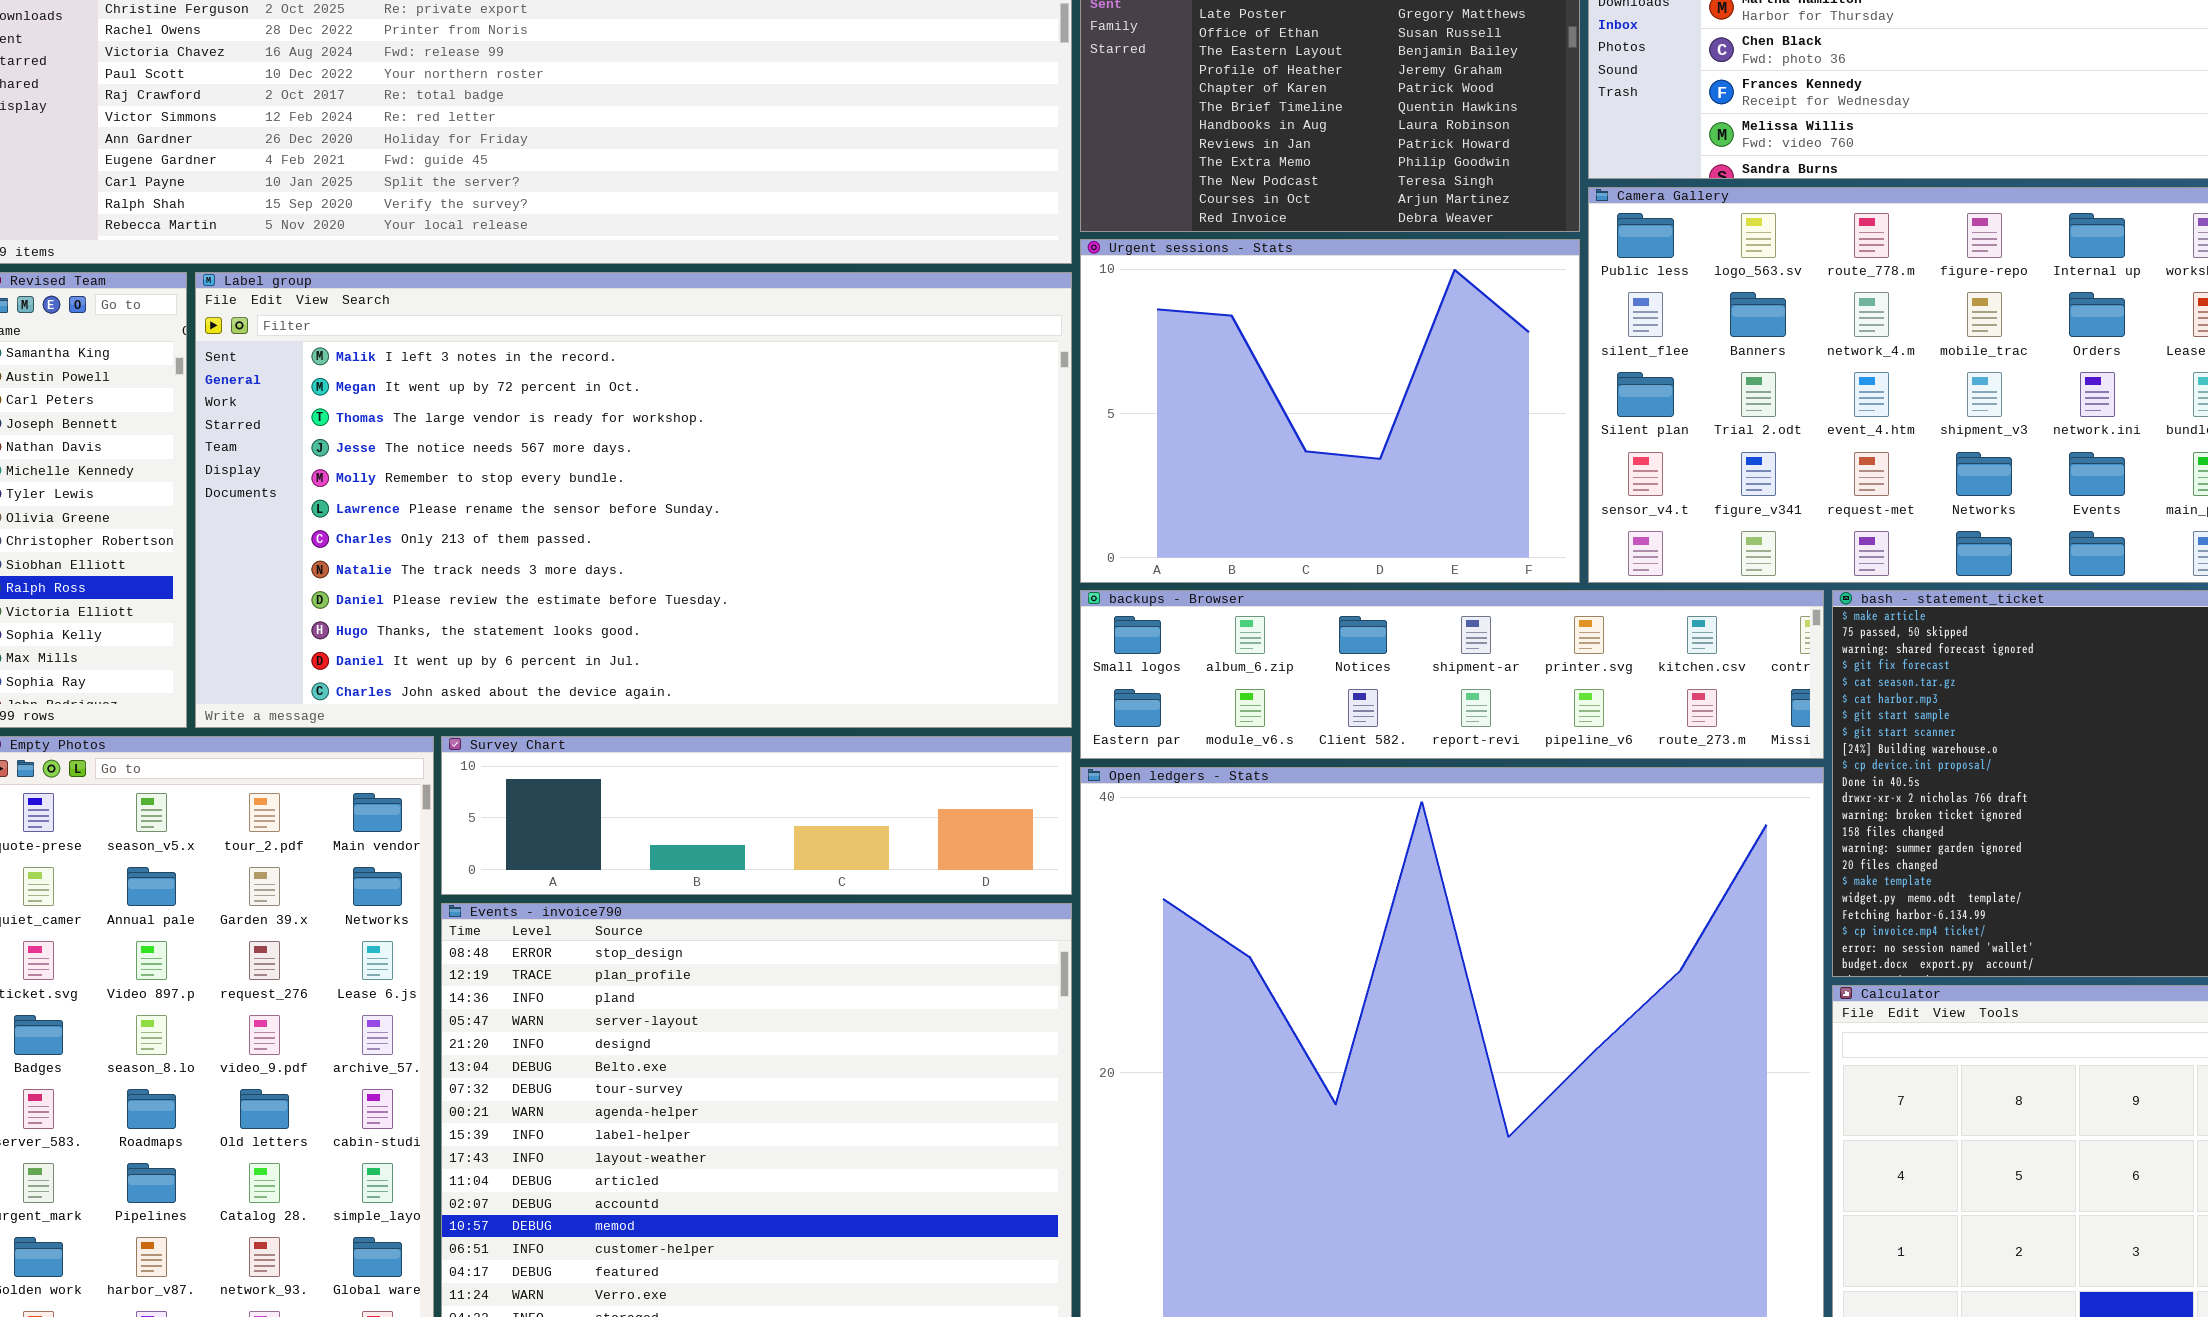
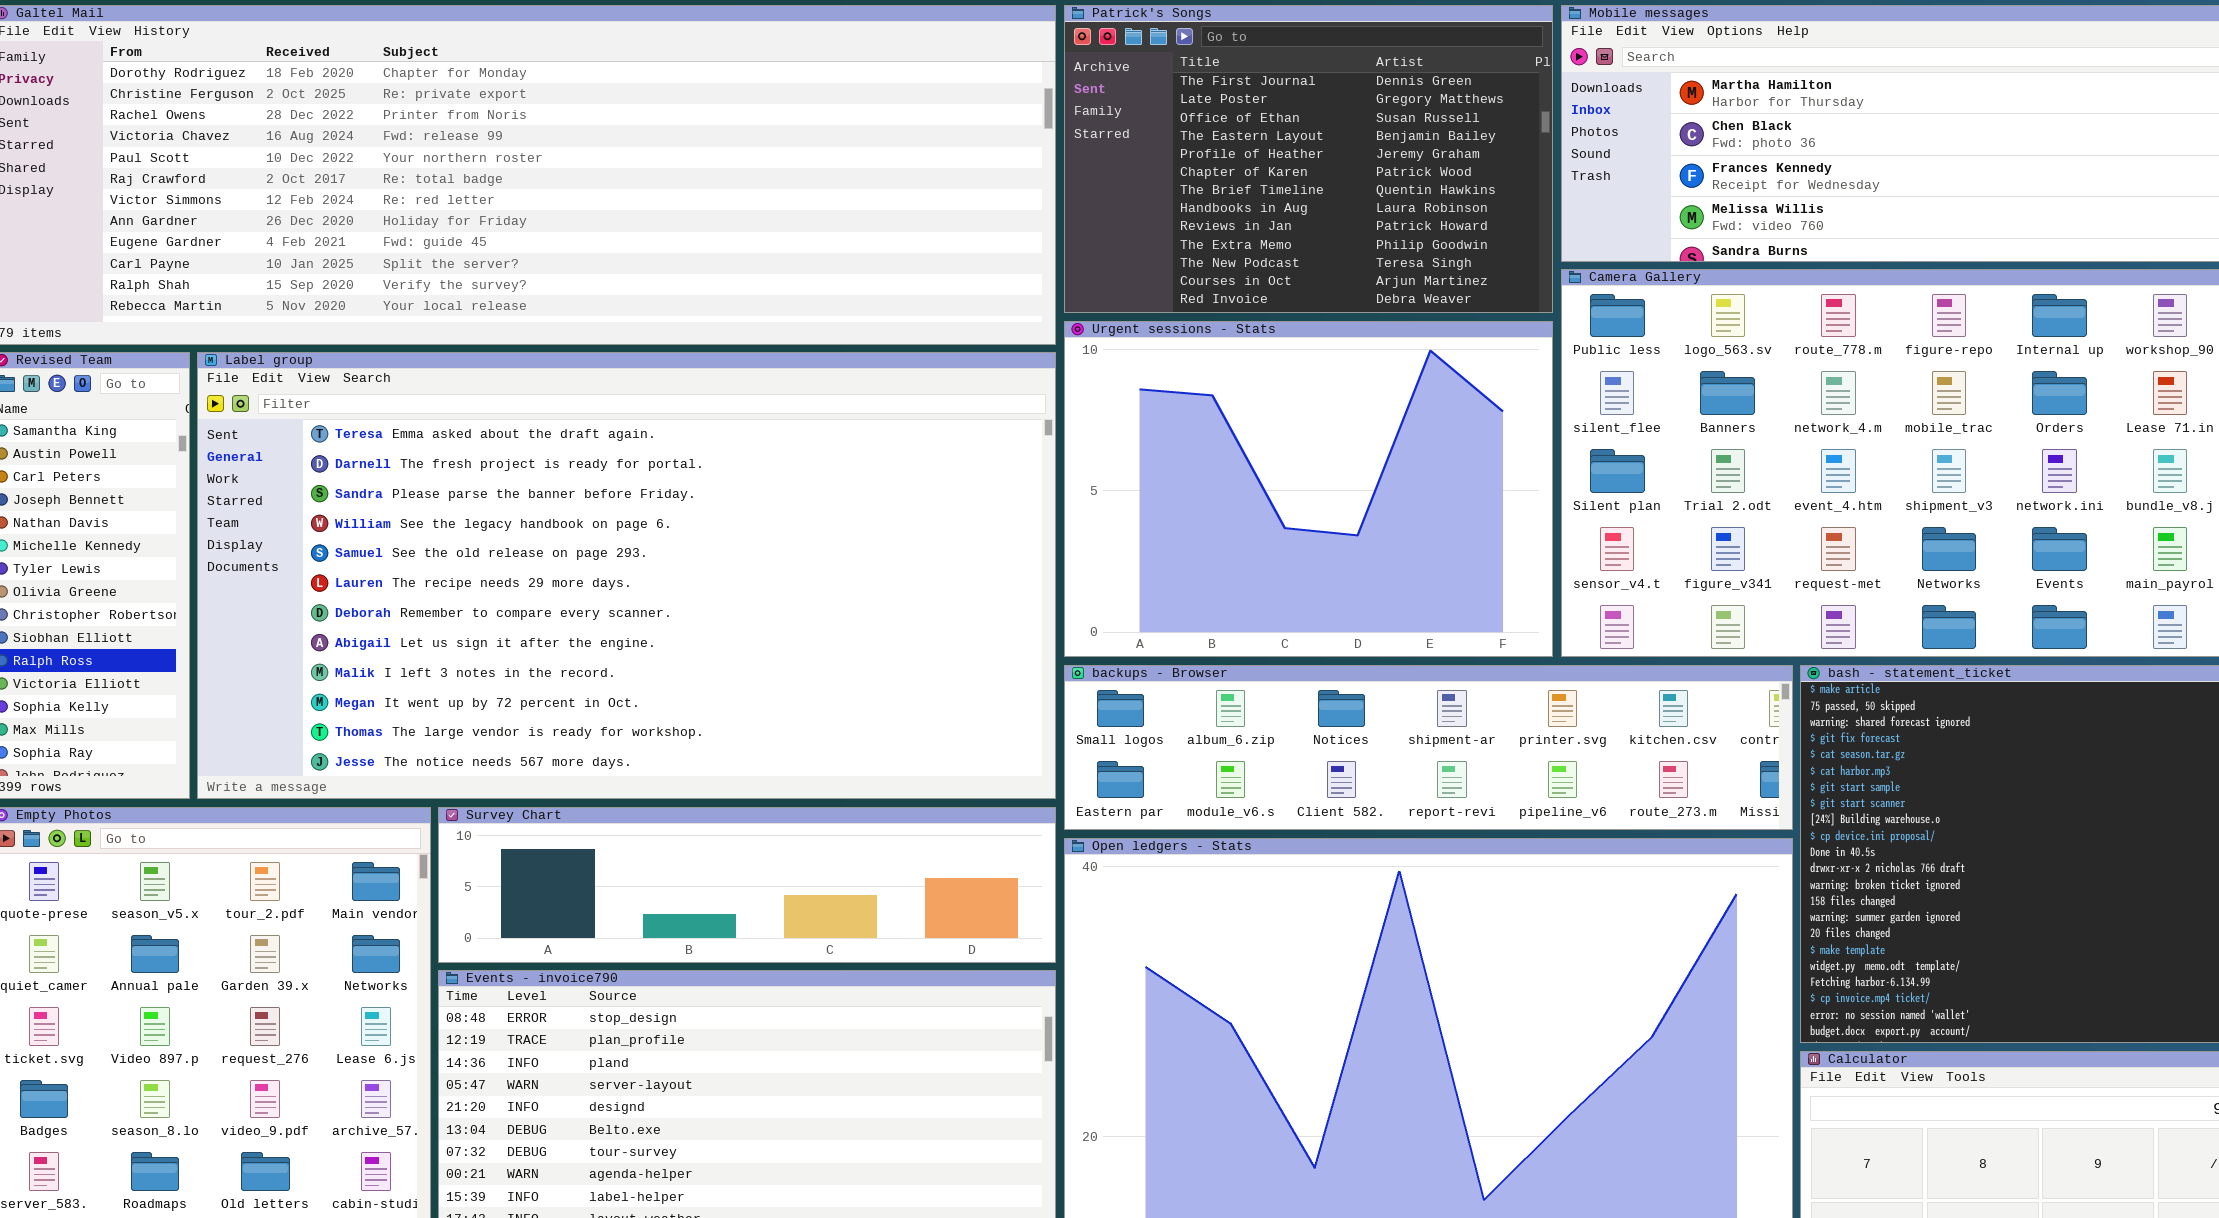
Label group: [195,272,1072,728] -> [197,352,1056,799], scrolled up 8 rows

